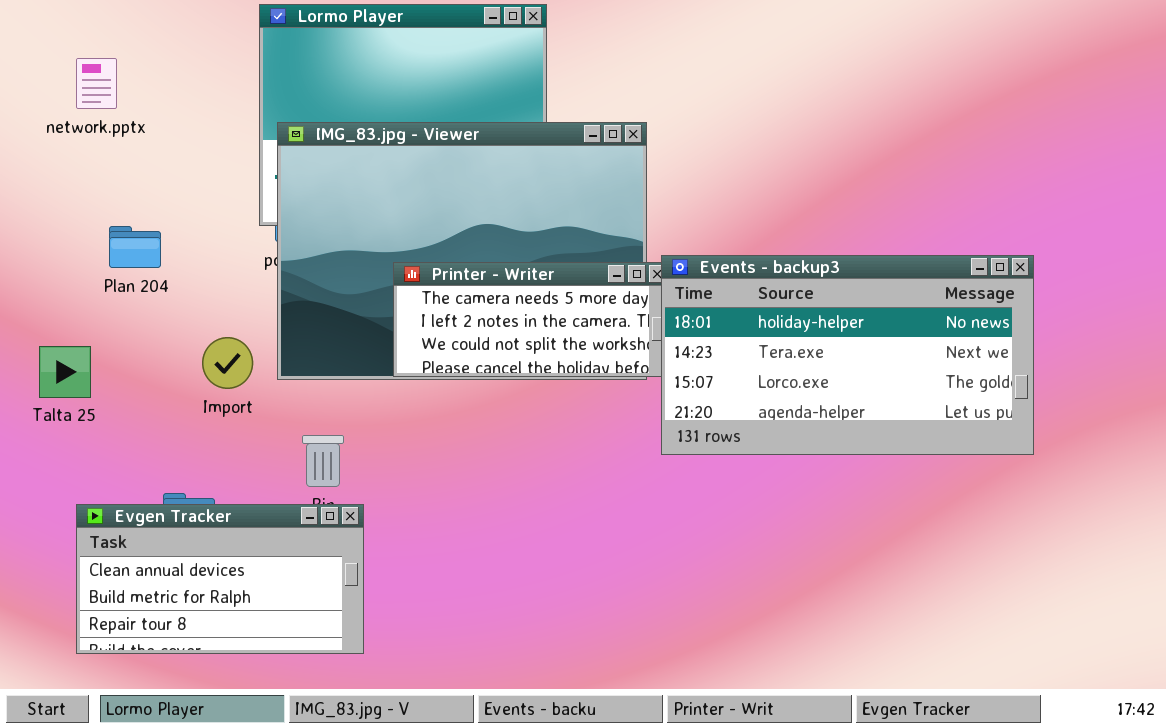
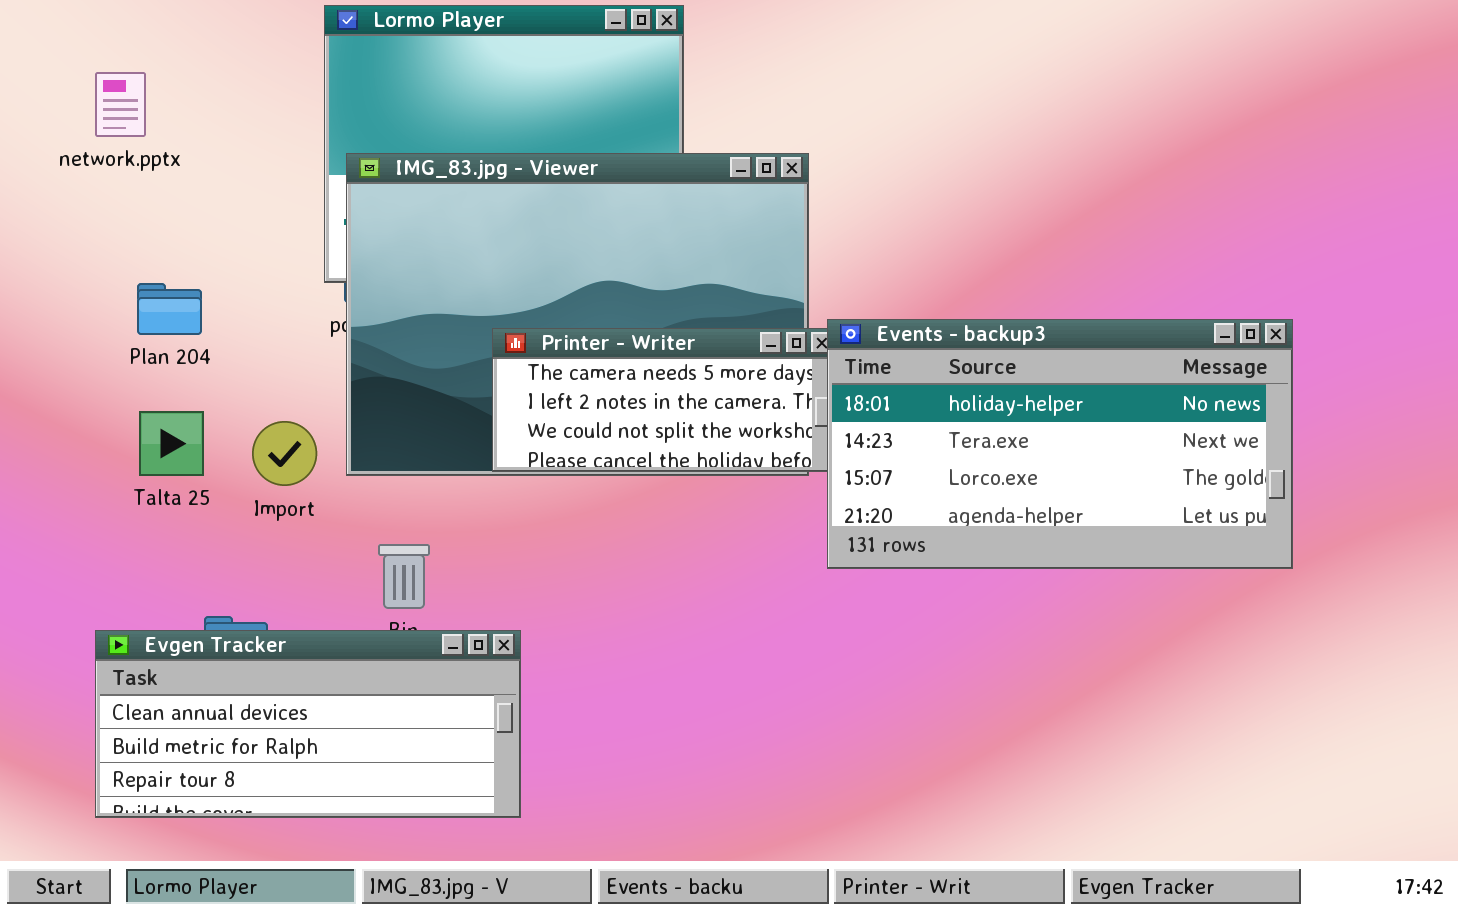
Talta 25: [39,346,91,398] -> [139,411,204,476], moved
Evgen Tracker: [76,504,364,654] -> [95,630,521,818], resized

